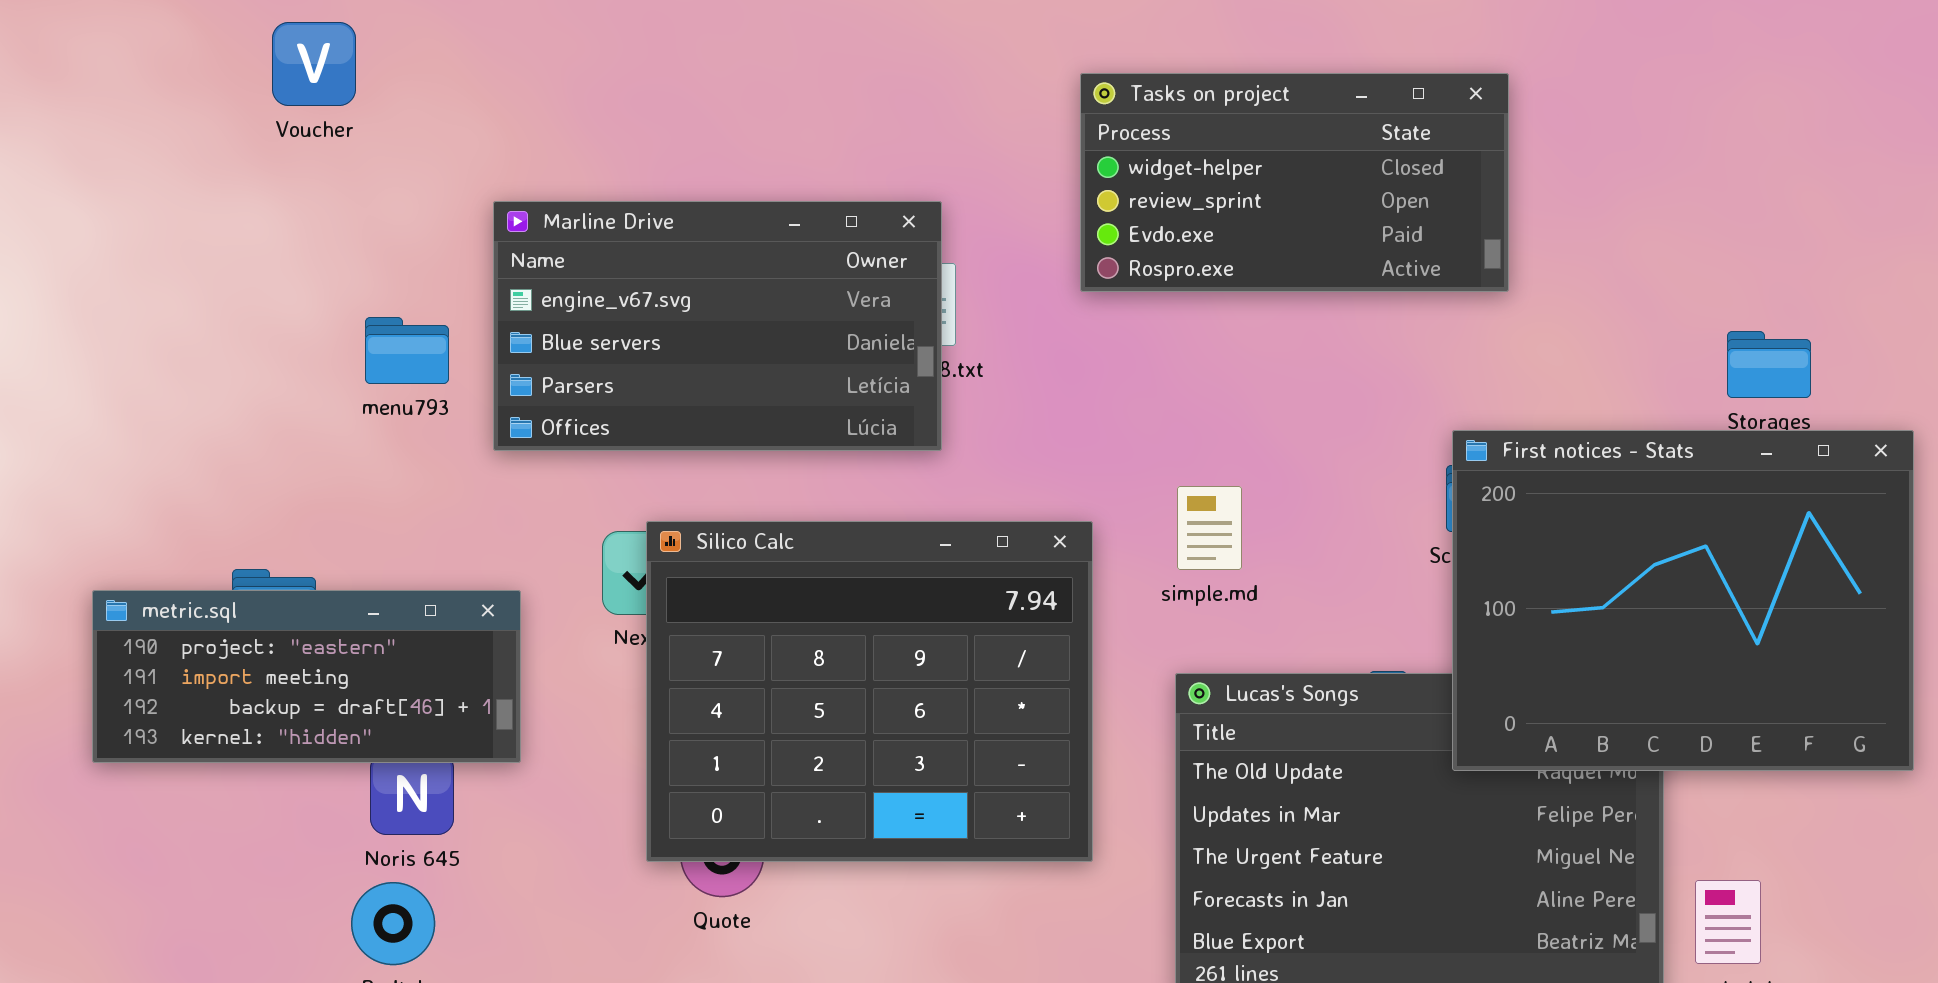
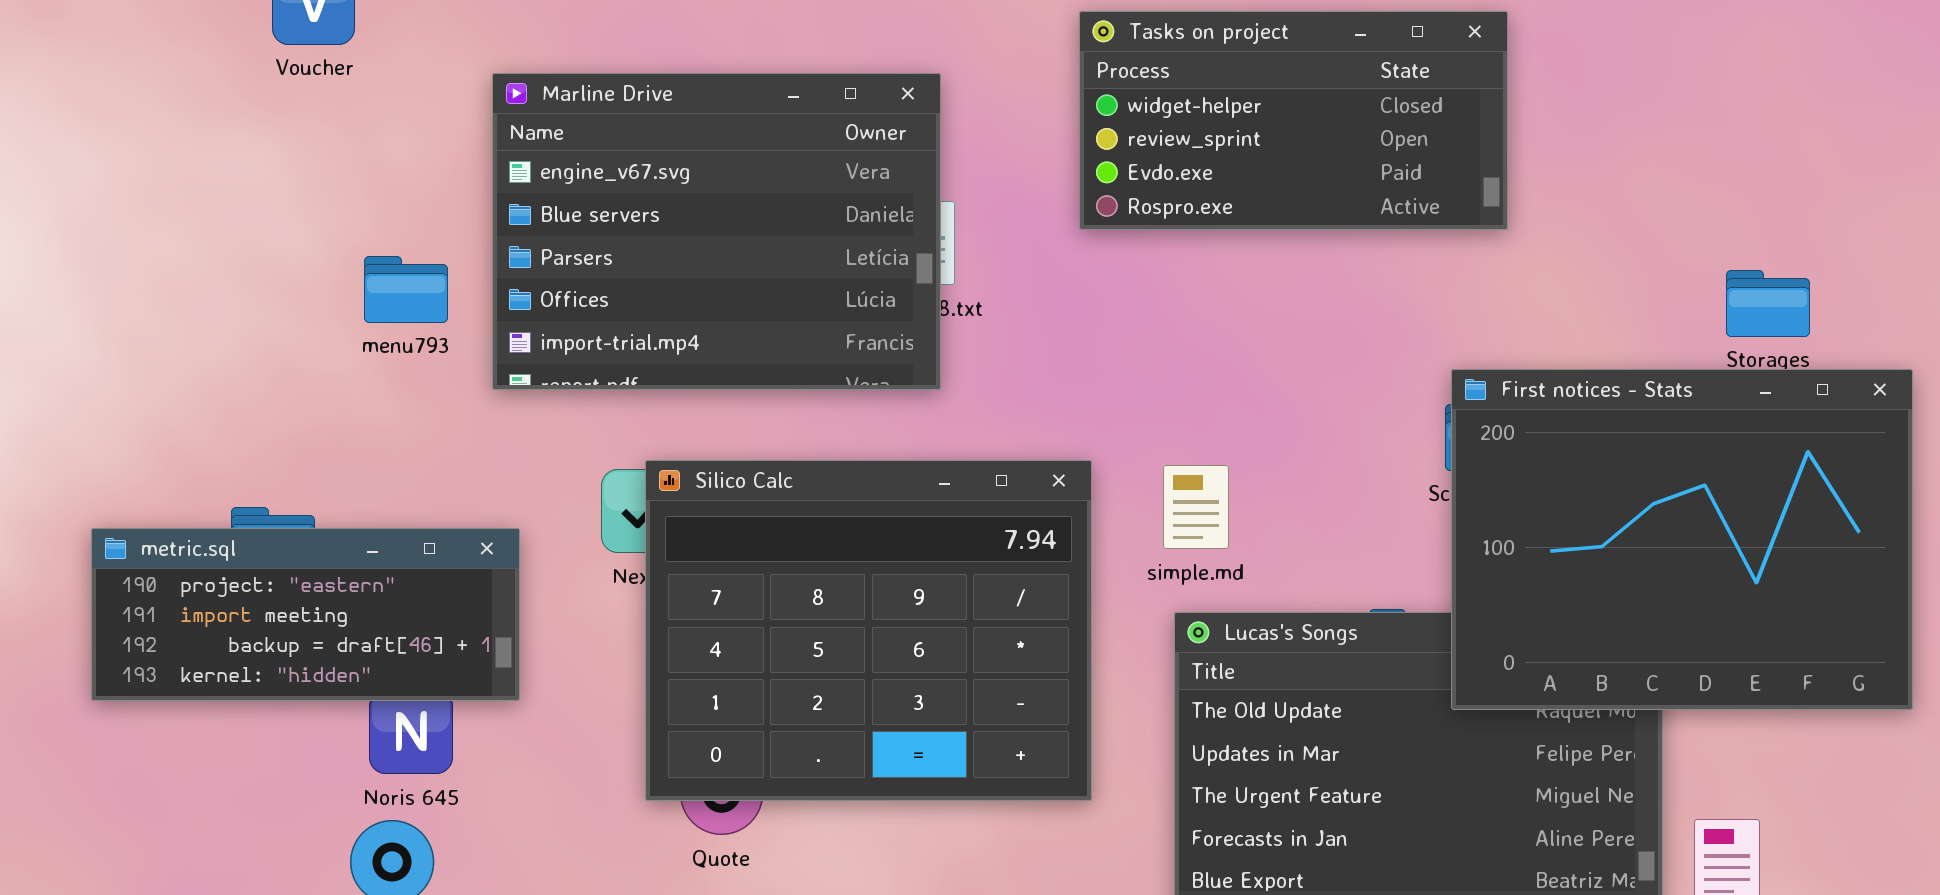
Marline Drive: [493,201,942,451] -> [492,73,941,390], resized
simple.md: [1177,486,1242,570] -> [1163,465,1229,549], moved

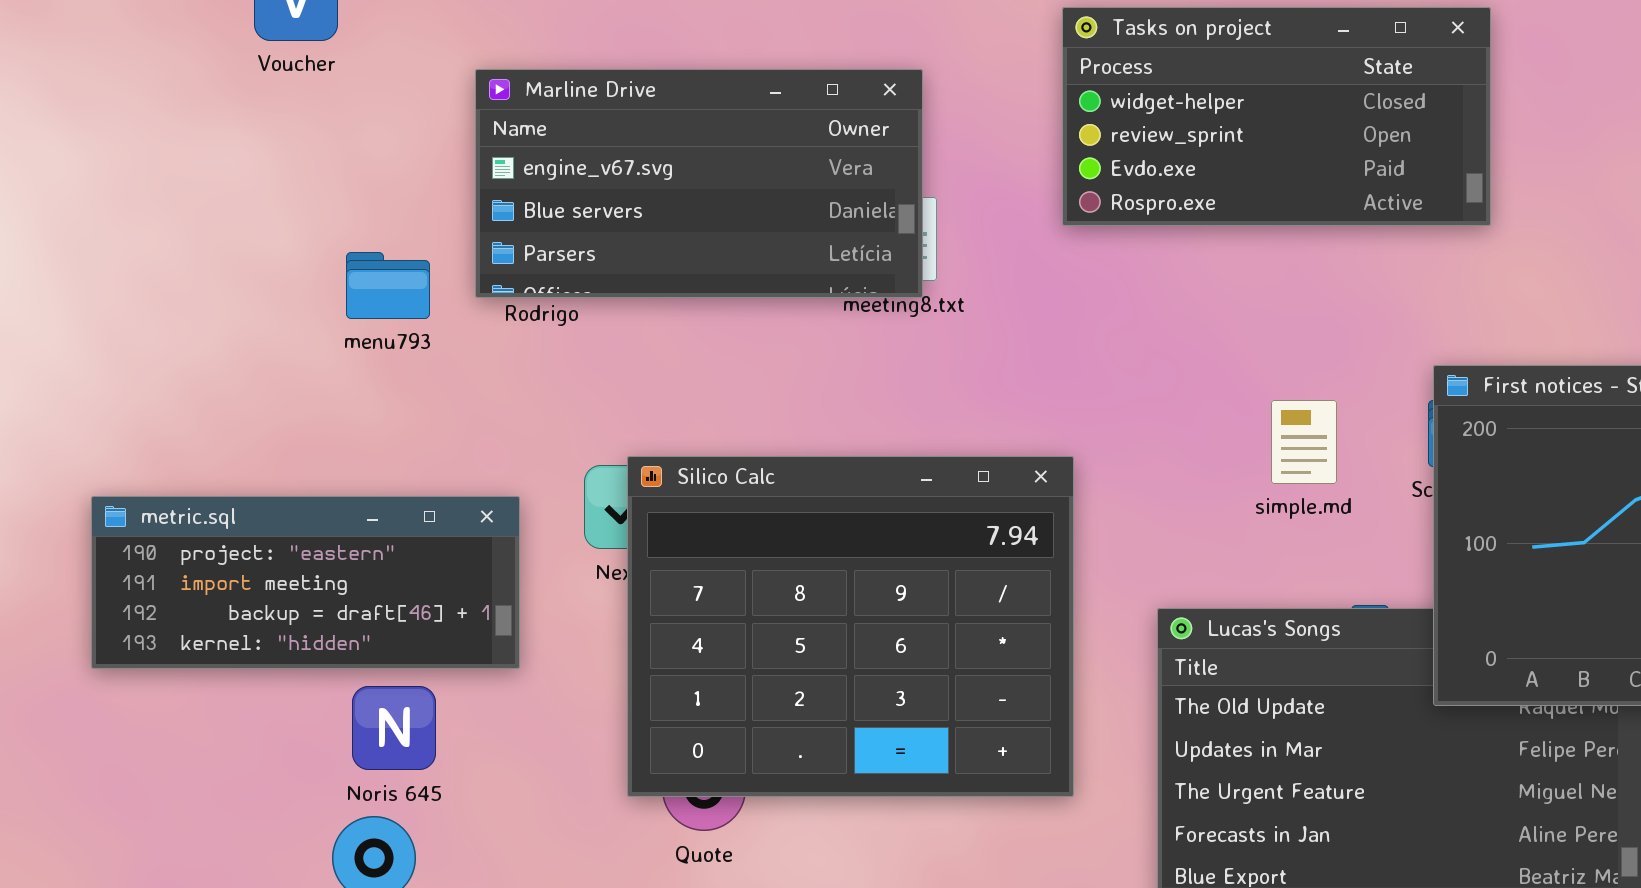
Marline Drive: [492,73,941,390] -> [475,69,923,298], resized
simple.md: [1163,465,1229,549] -> [1271,400,1337,484], moved
metric.sql: [91,528,520,701] -> [91,496,520,669], moved

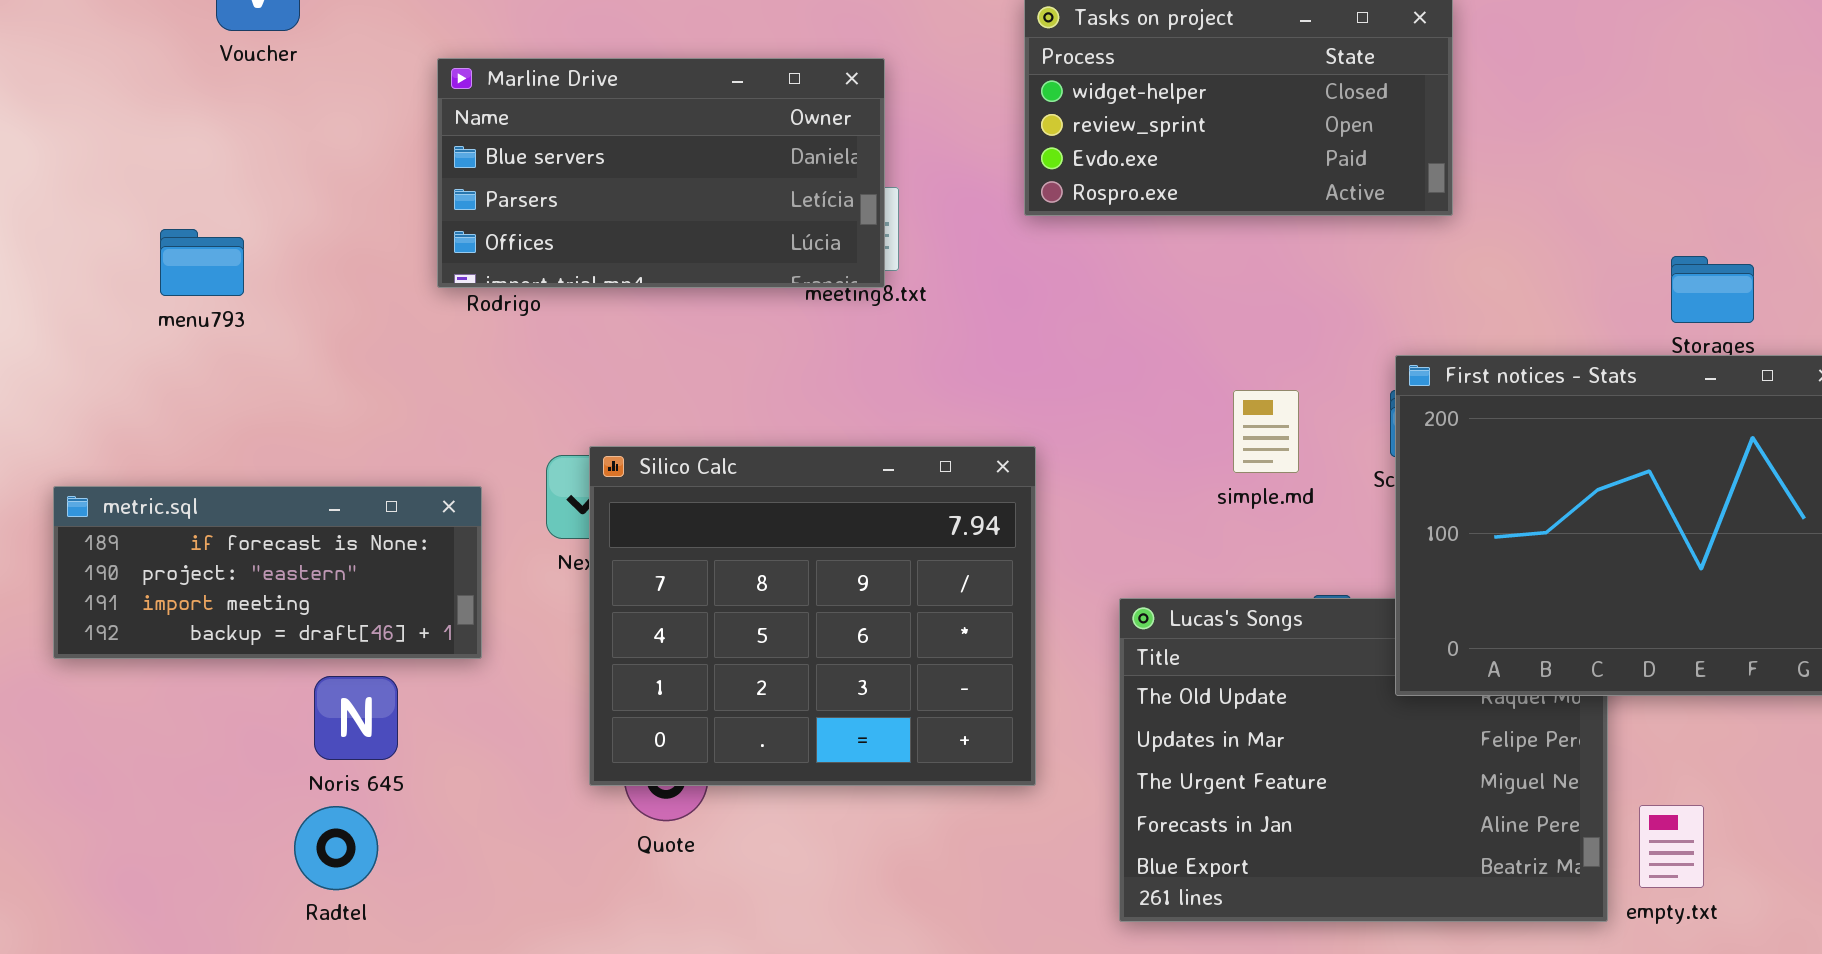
Marline Drive: [475,69,923,298] -> [437,58,885,288], scrolled down 1 row
menu793: [346,252,430,319] -> [160,229,244,296], moved
metric.sql: [91,496,520,669] -> [53,486,482,659], scrolled up 1 row

